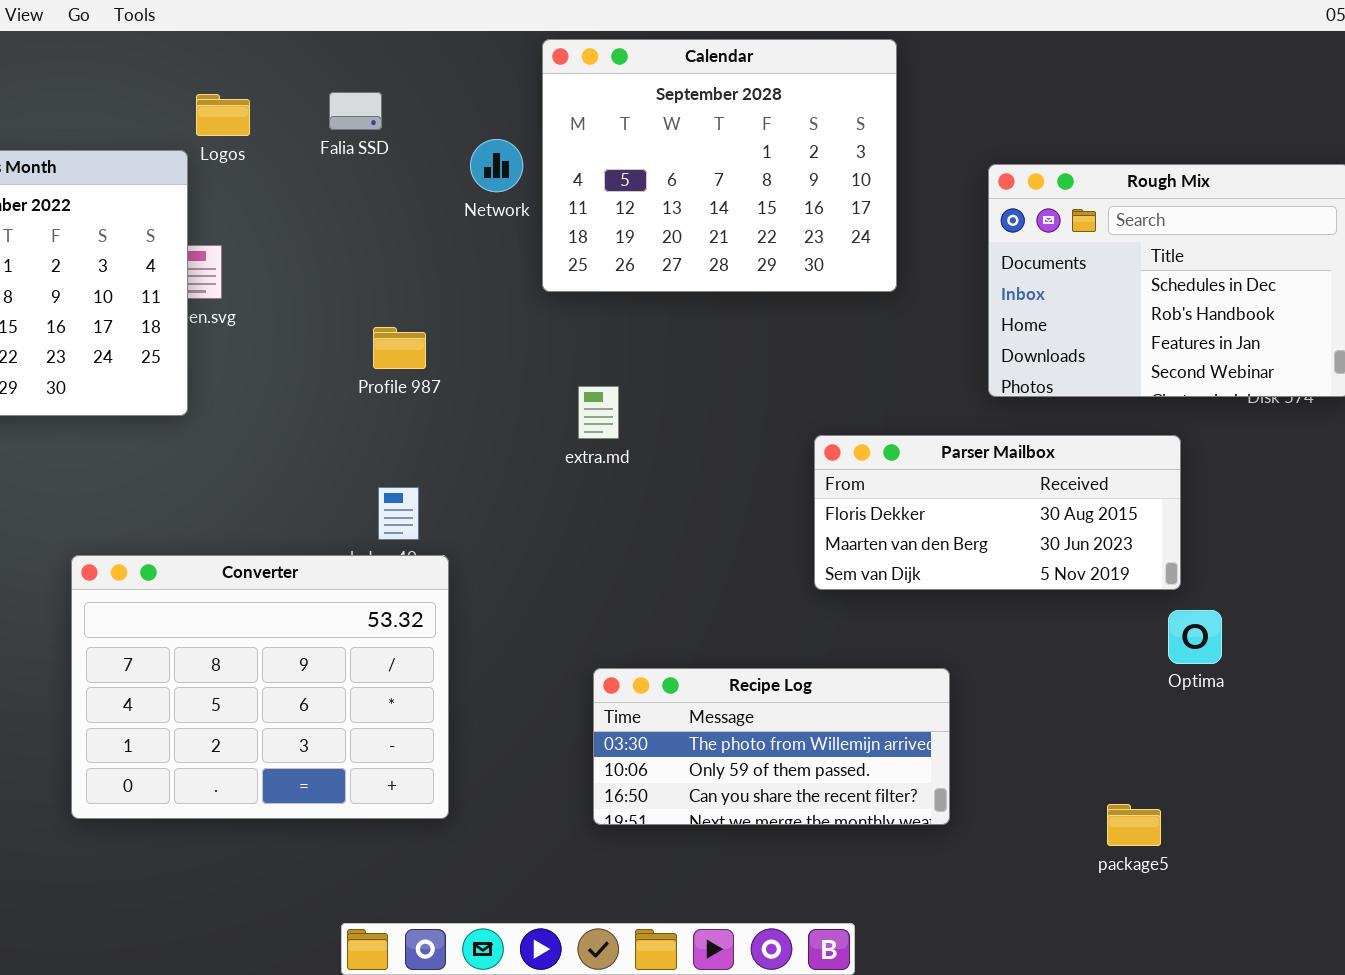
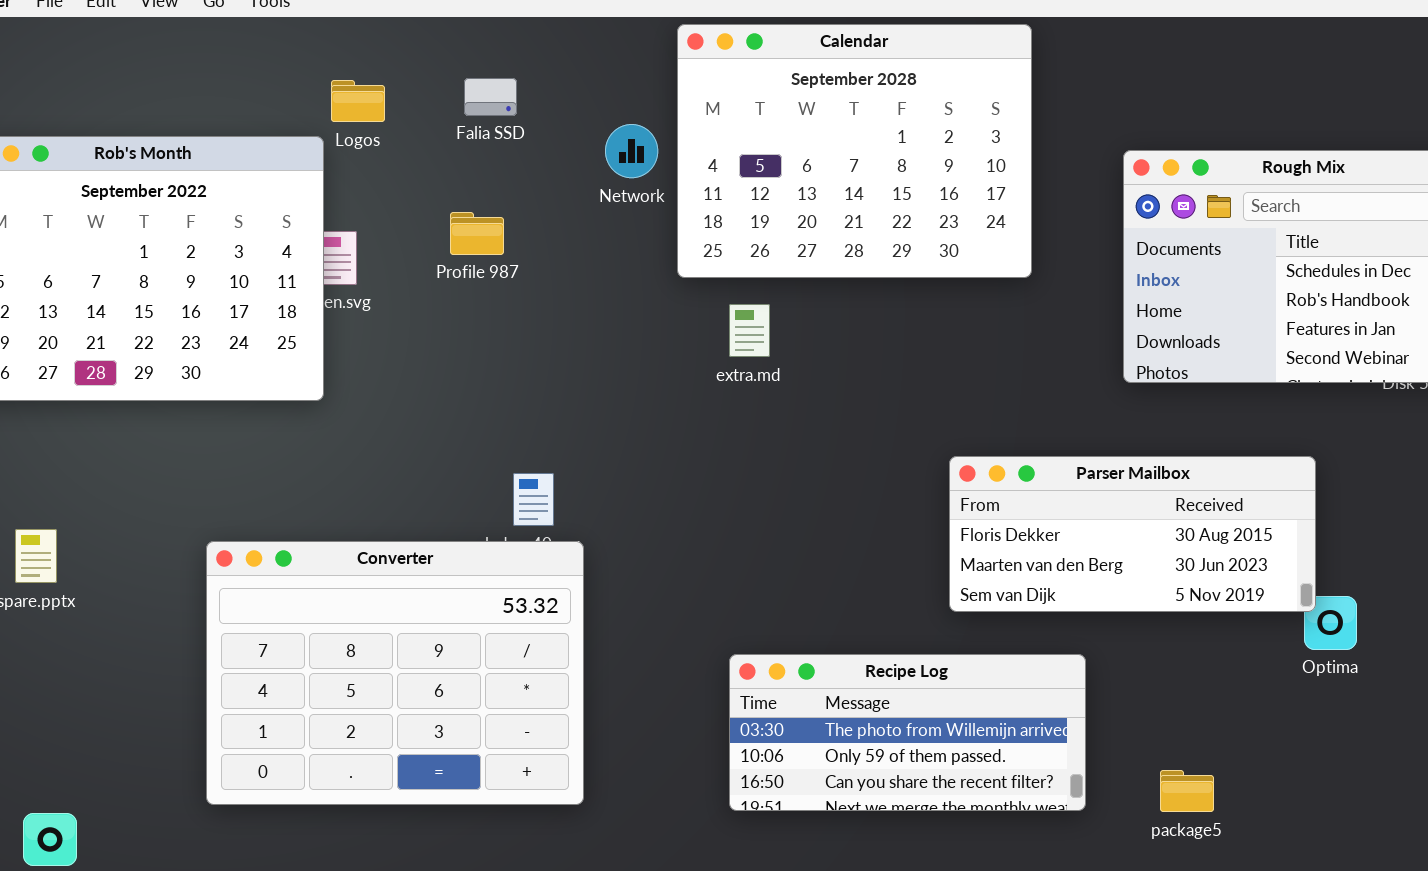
Profile 987: [373,327,426,369] -> [450,212,504,255], moved
extra.md: [578,386,619,439] -> [729,304,770,357], moved
Parser Mailbox: [814,435,1181,590] -> [949,456,1316,612], moved
package5: [1107,804,1161,846] -> [1160,770,1214,812], moved

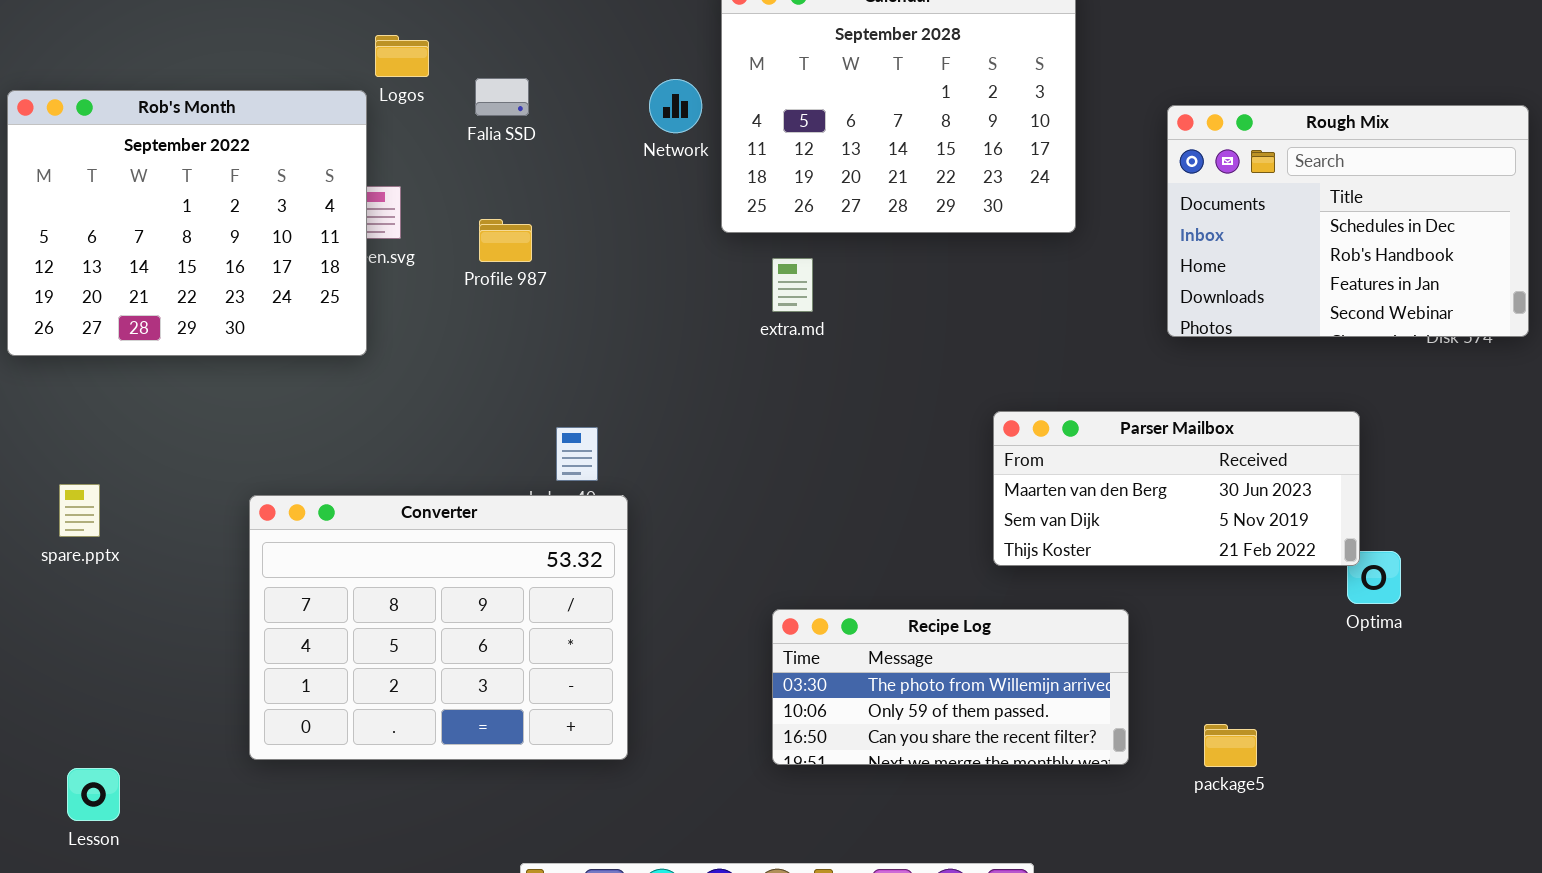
Falia SSD: [464,78,517,116] -> [475,78,529,116], moved
Profile 987: [450,212,504,255] -> [479,219,532,262], moved
Parser Mailbox: [949,456,1316,612] -> [993,411,1360,566], scrolled down 1 row

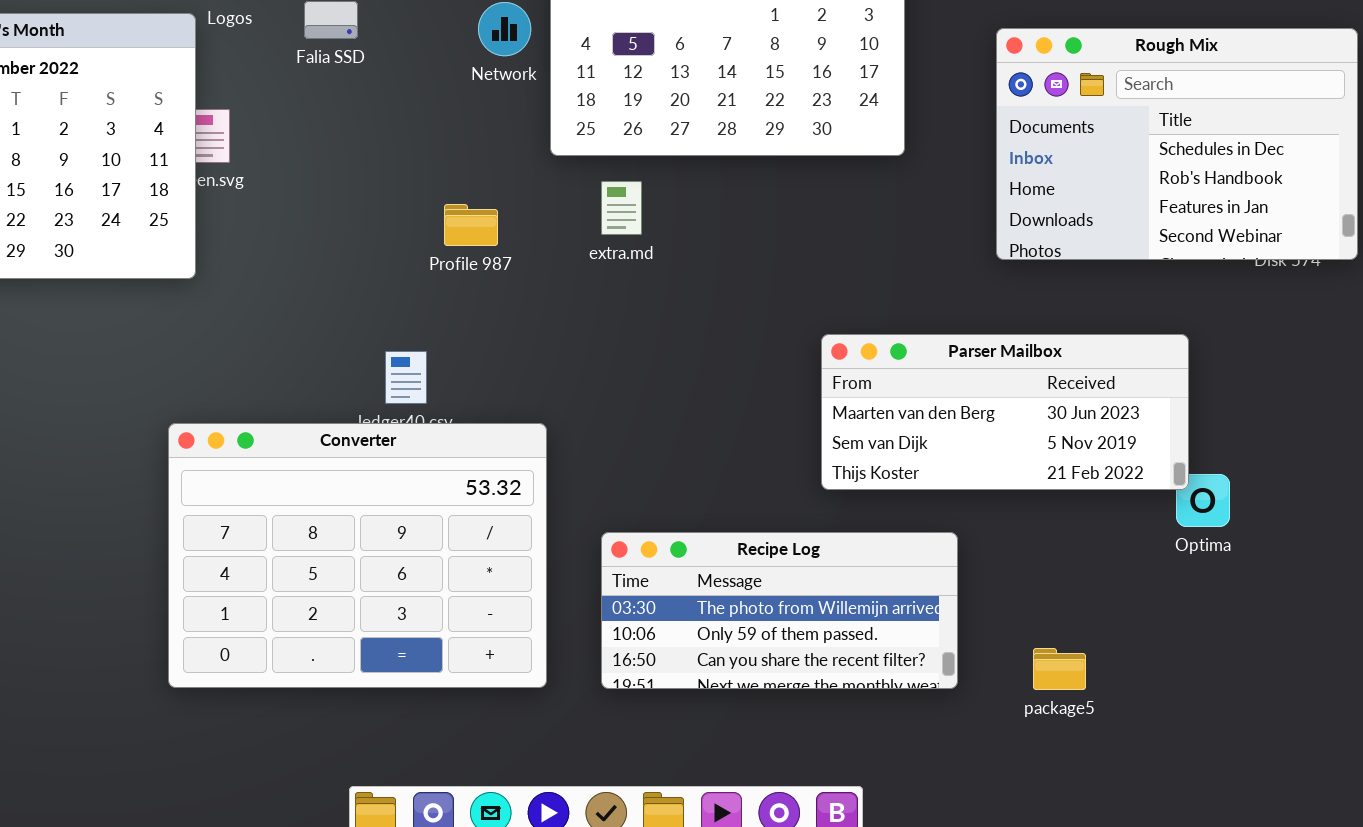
Profile 987: [479,219,532,262] -> [444,204,498,246], moved
Converter: [249,495,628,760] -> [168,423,547,688], moved

